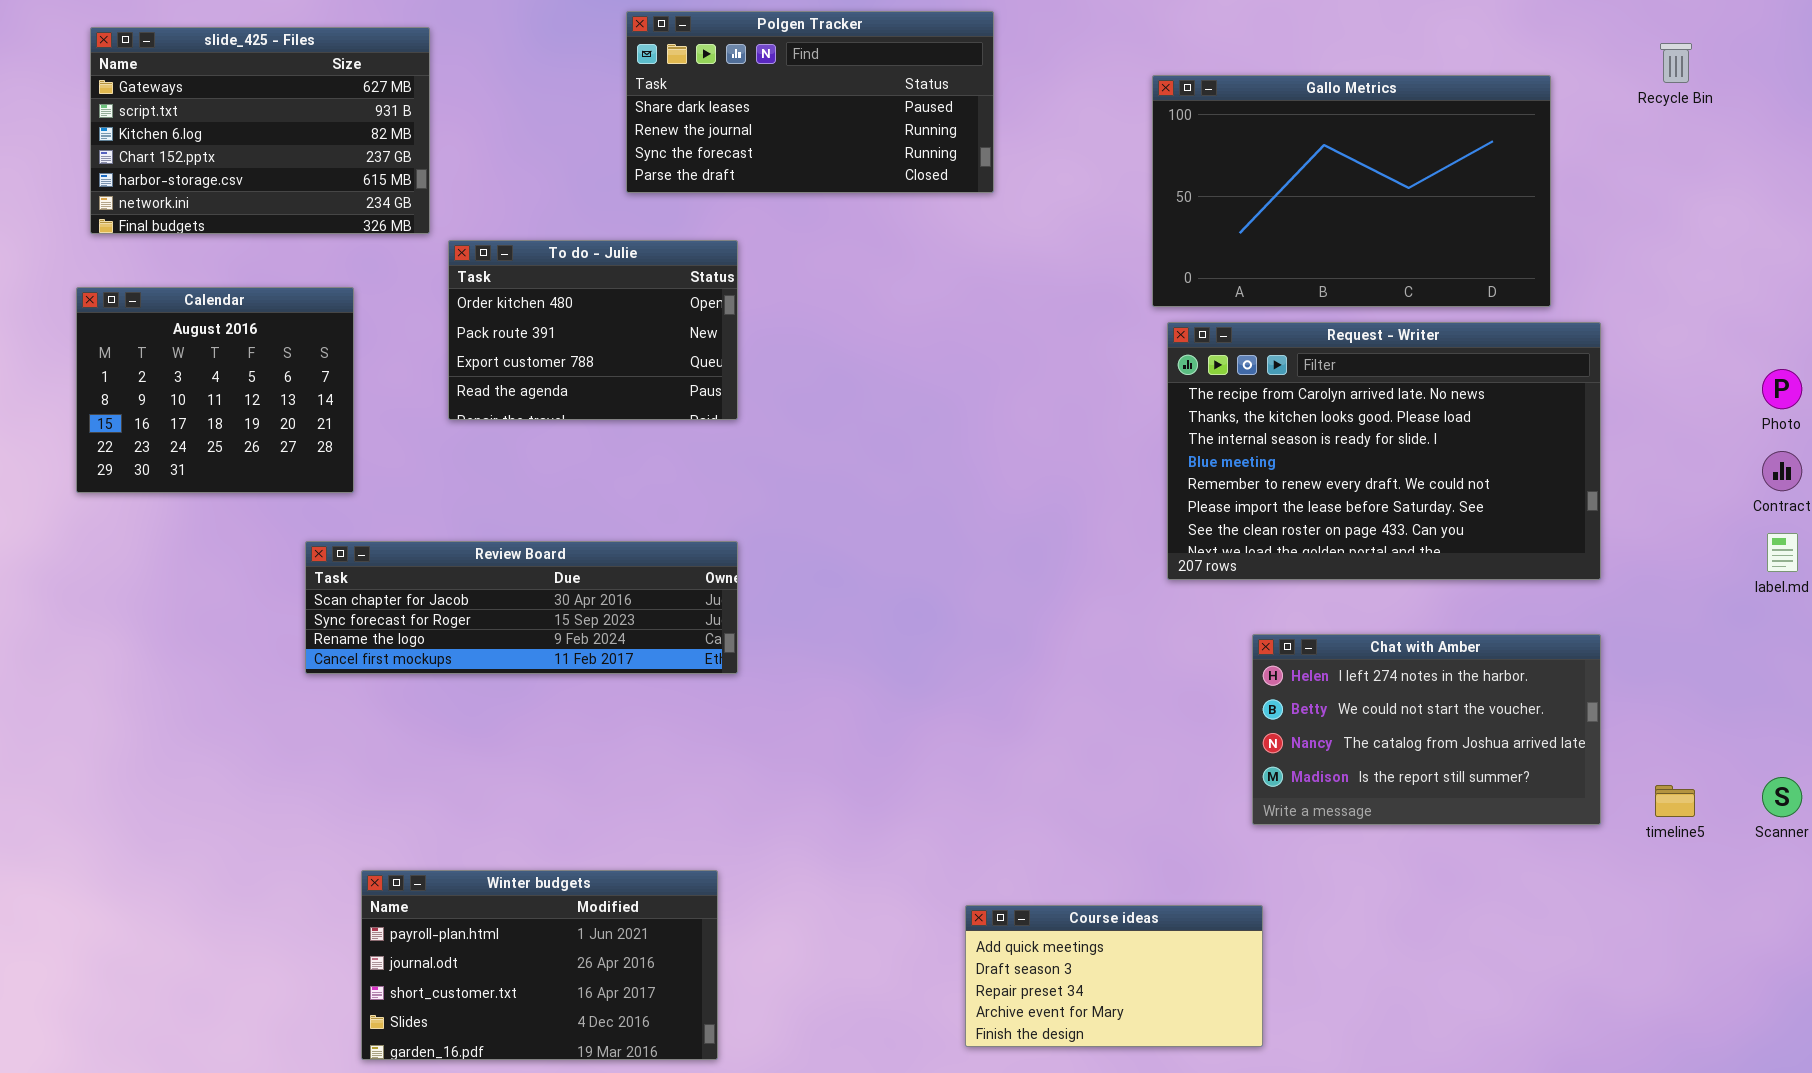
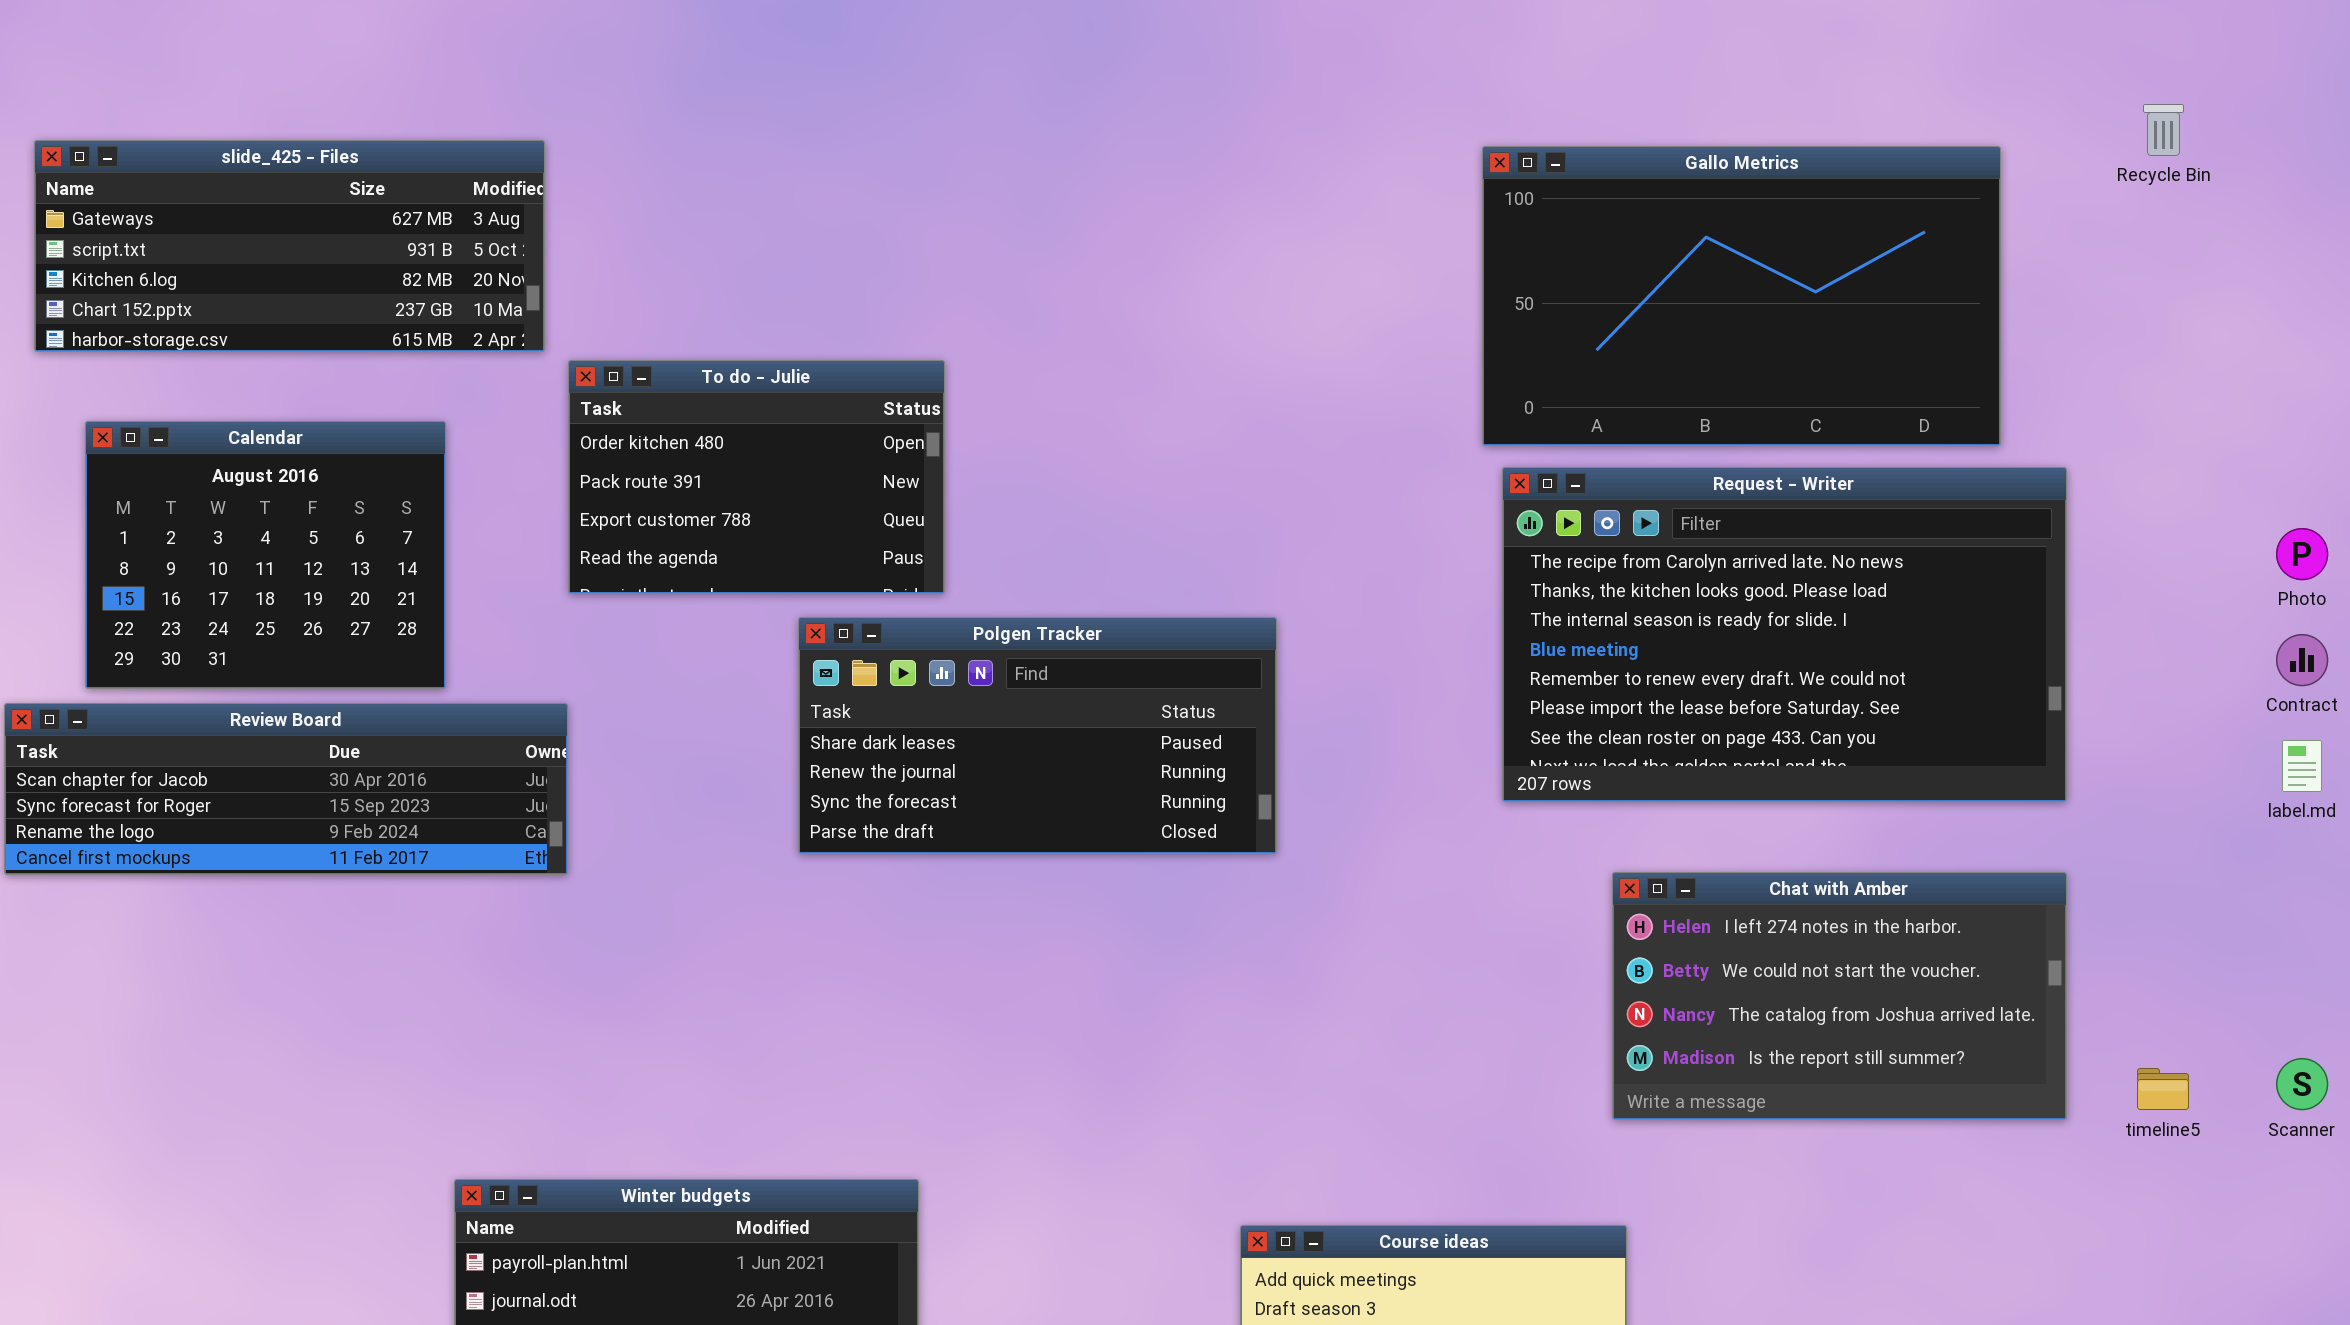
Polgen Tracker: [626,11,994,193] -> [798,617,1277,854], moved
slide_425 - Files: [90,27,430,234] -> [34,140,545,352], resized
Review Board: [305,541,738,674] -> [4,703,568,875], moved

